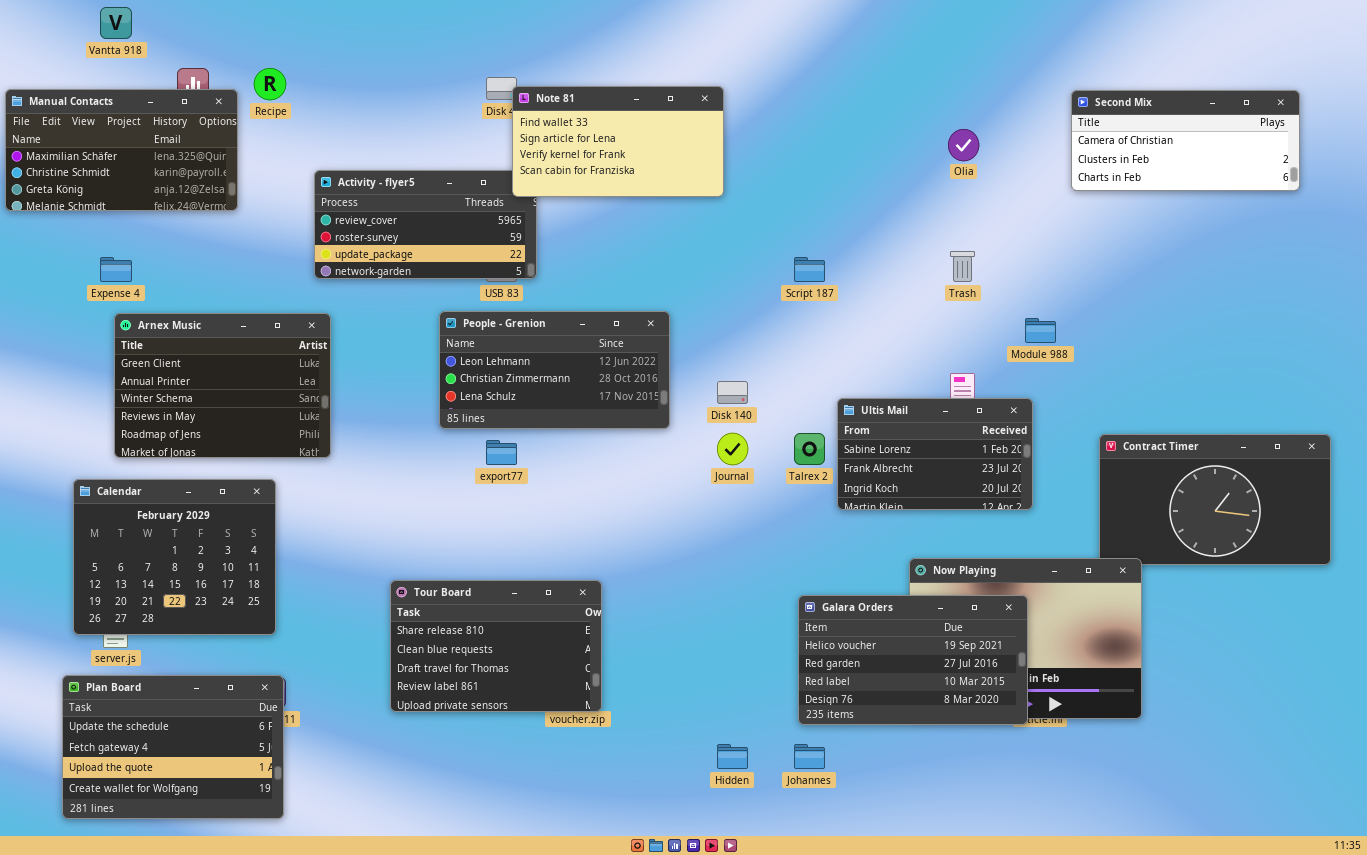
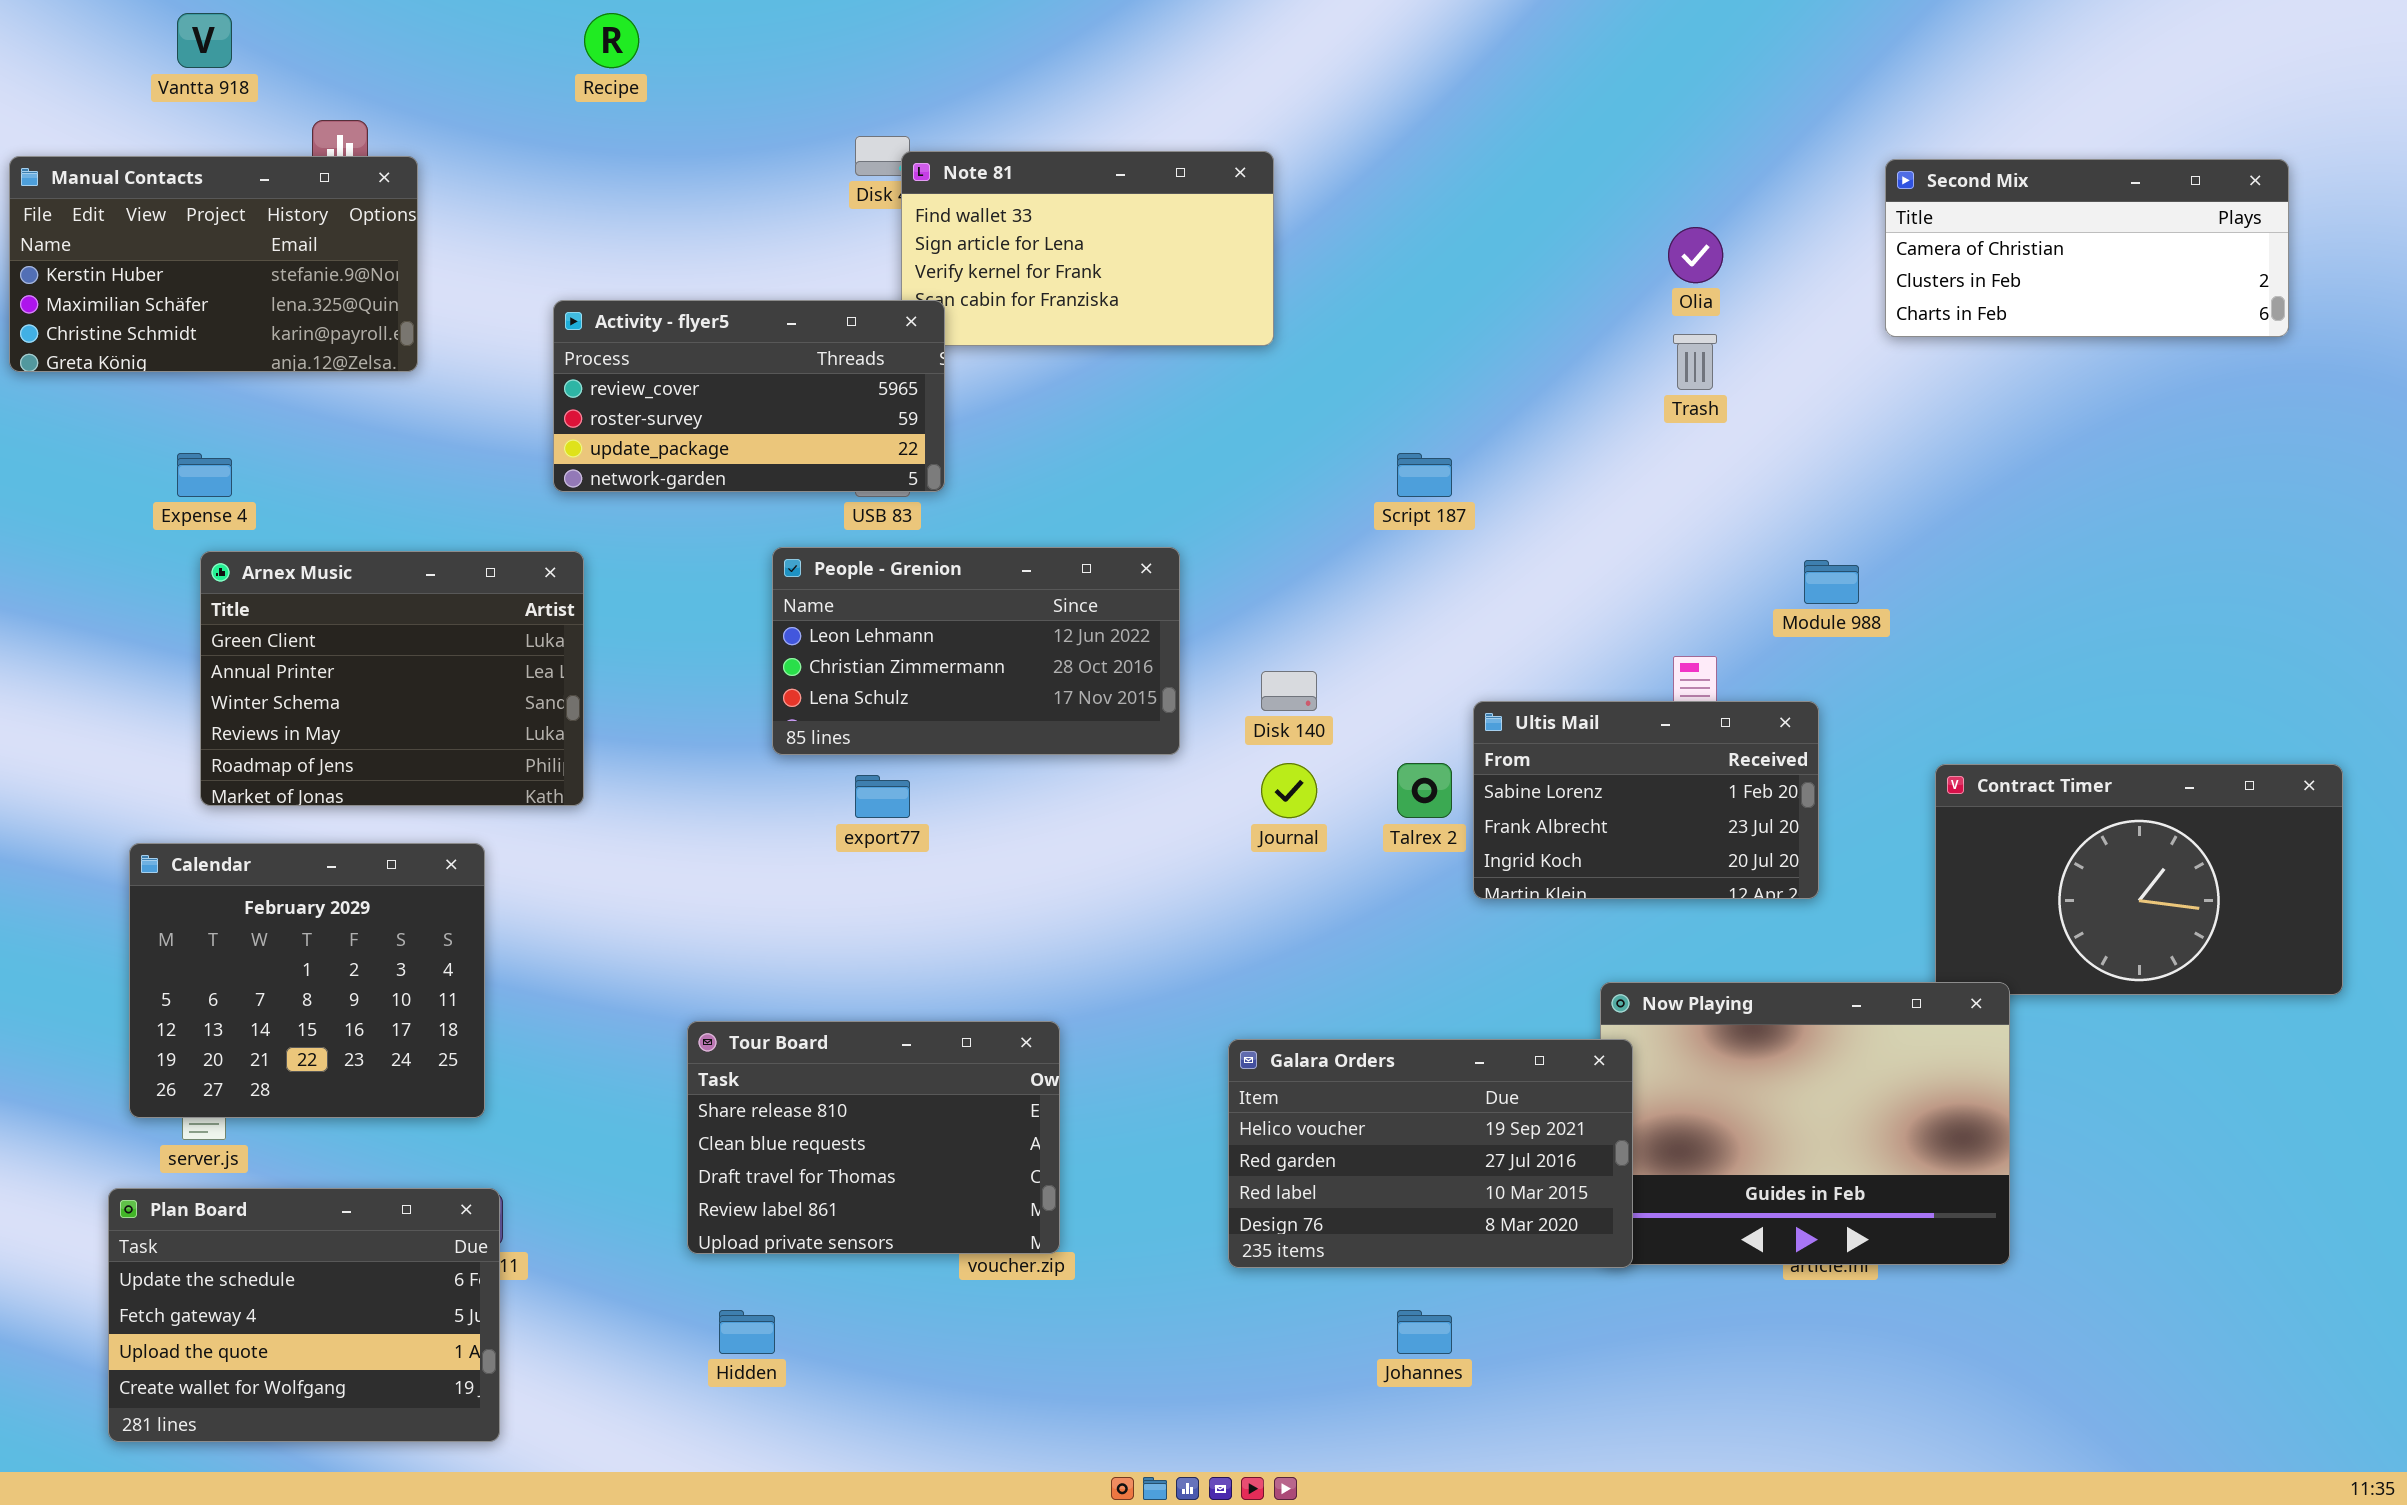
Recipe: [254,68,286,100] -> [584,13,639,68], moved
Manual Contacts: [5,89,238,211] -> [9,156,418,372], scrolled up 1 row
Activity - flyer5: [314,170,537,279] -> [553,300,945,492], raised
Trash: [950,251,975,282] -> [1673,334,1717,390], moved
Galara Orders: [798,595,1028,725] -> [1228,1039,1633,1268], moved
Hidden: [717,744,748,769] -> [719,1310,775,1354], moved

